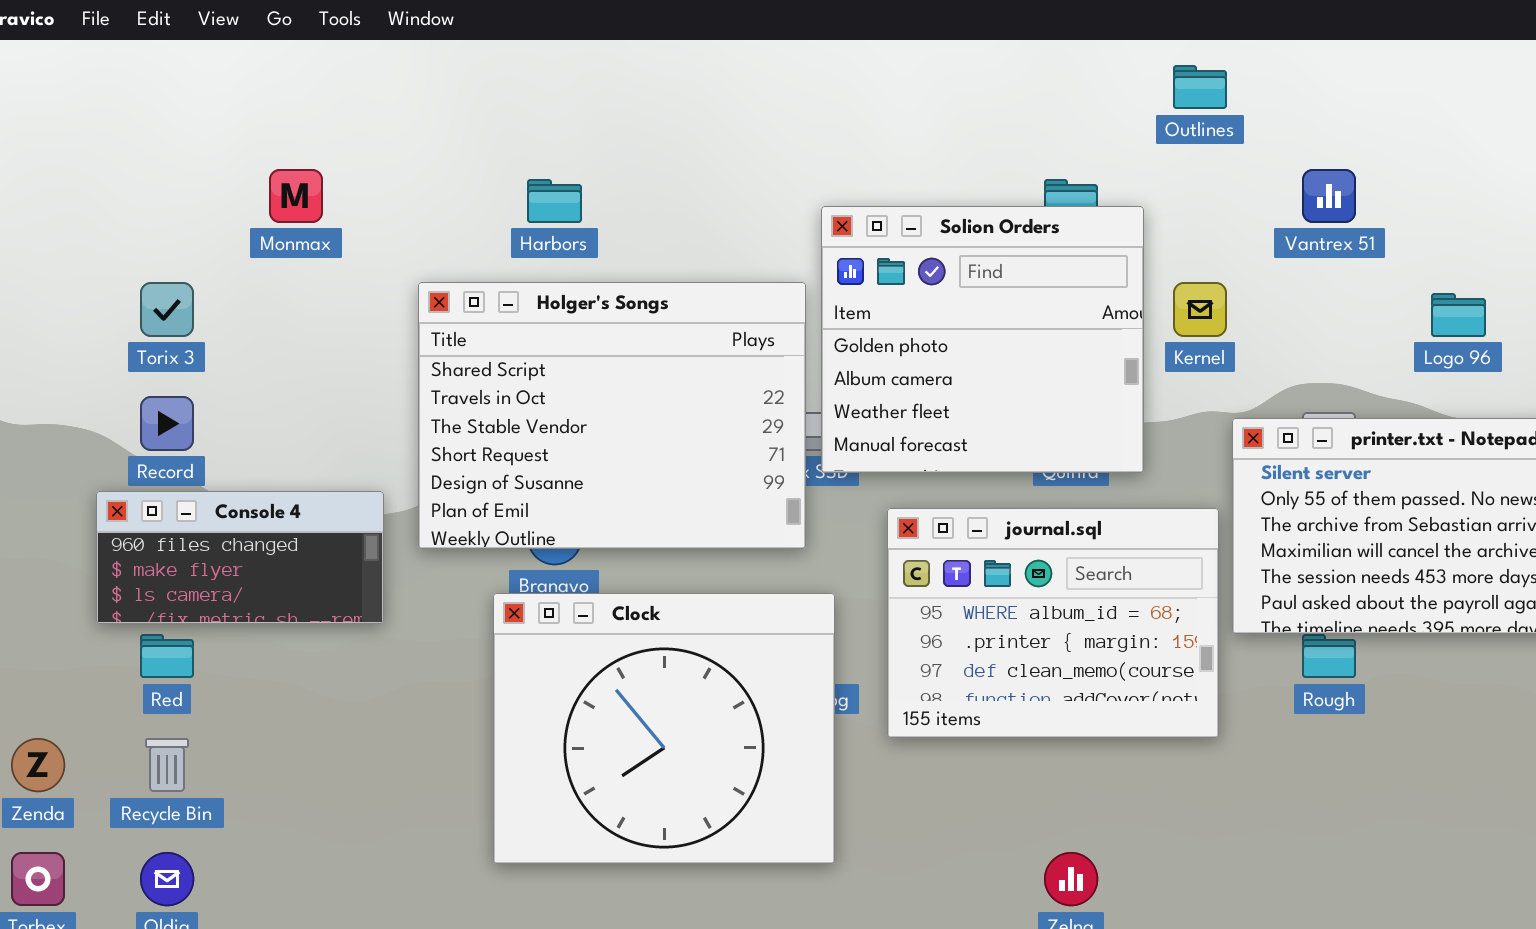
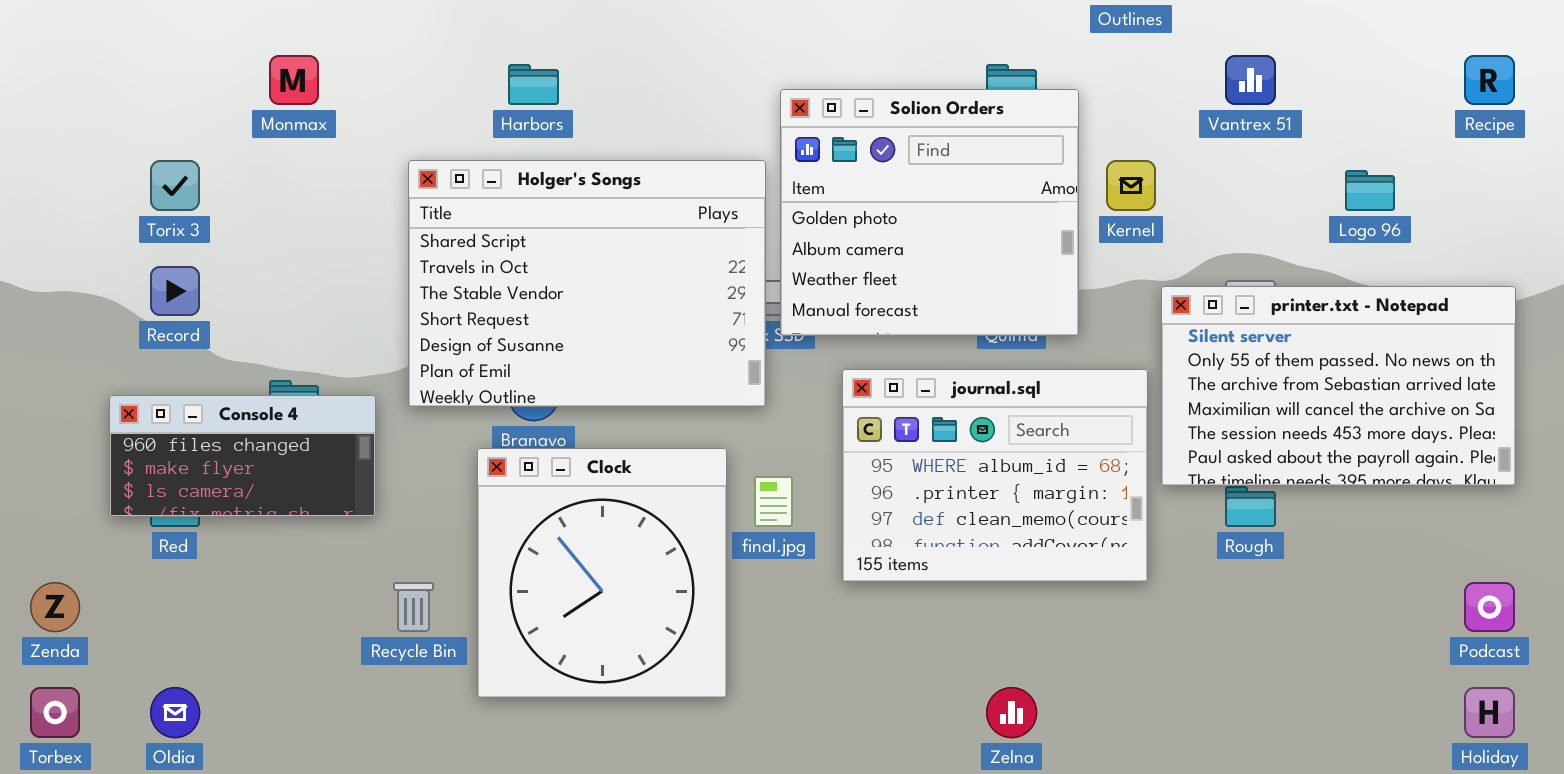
Console 4: [96,491,384,624] -> [109,395,376,517], moved
Clock: [493,593,835,864] -> [477,448,727,698], resized
Recycle Bin: [145,738,189,792] -> [393,582,434,632], moved

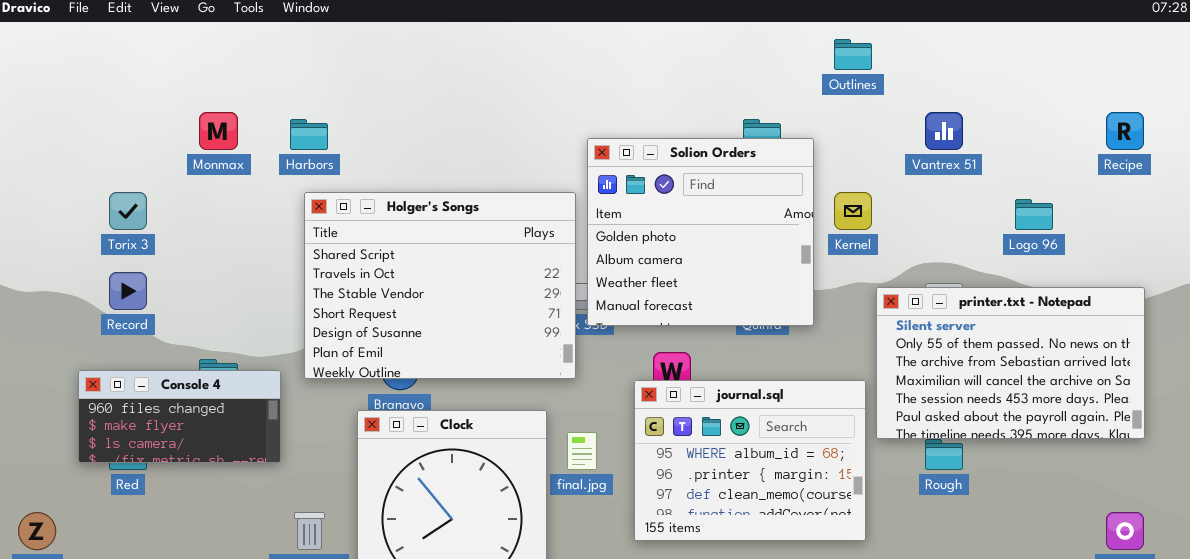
Harbors: [508,64,559,105] -> [290,119,328,150], moved
journal.sql: [842,369,1148,582] -> [634,380,866,541], moved

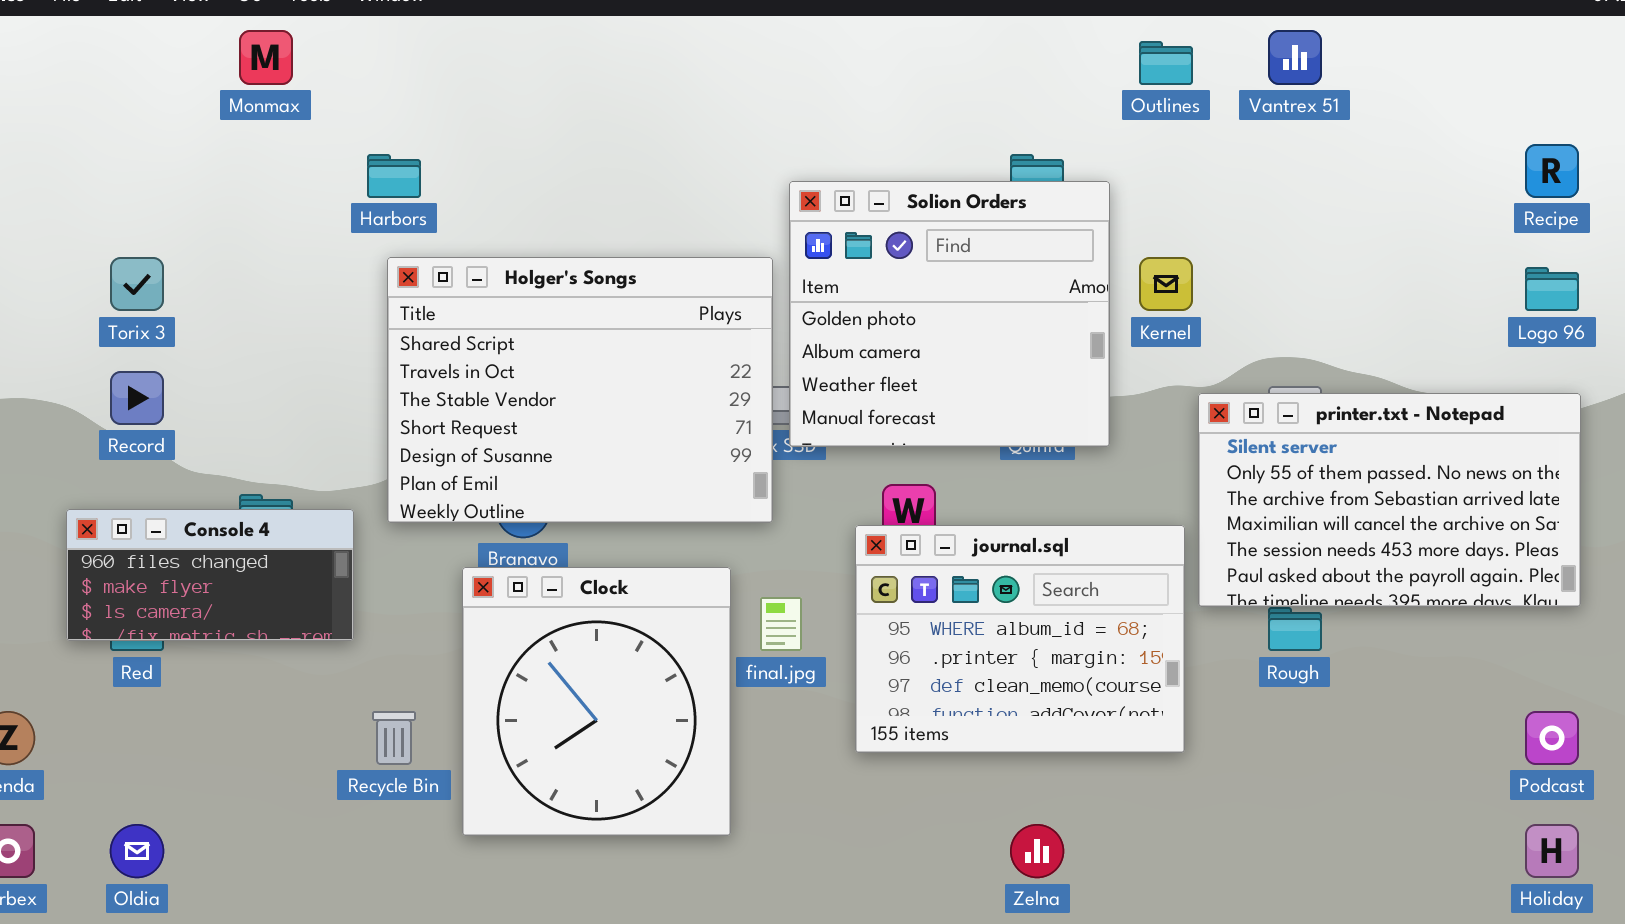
Monmax: [199,112,238,150] -> [239,30,293,85], moved
Vantrex 51: [925,112,963,150] -> [1268,30,1322,85], moved
Logo 96: [1015,199,1053,230] -> [1525,267,1579,311], moved

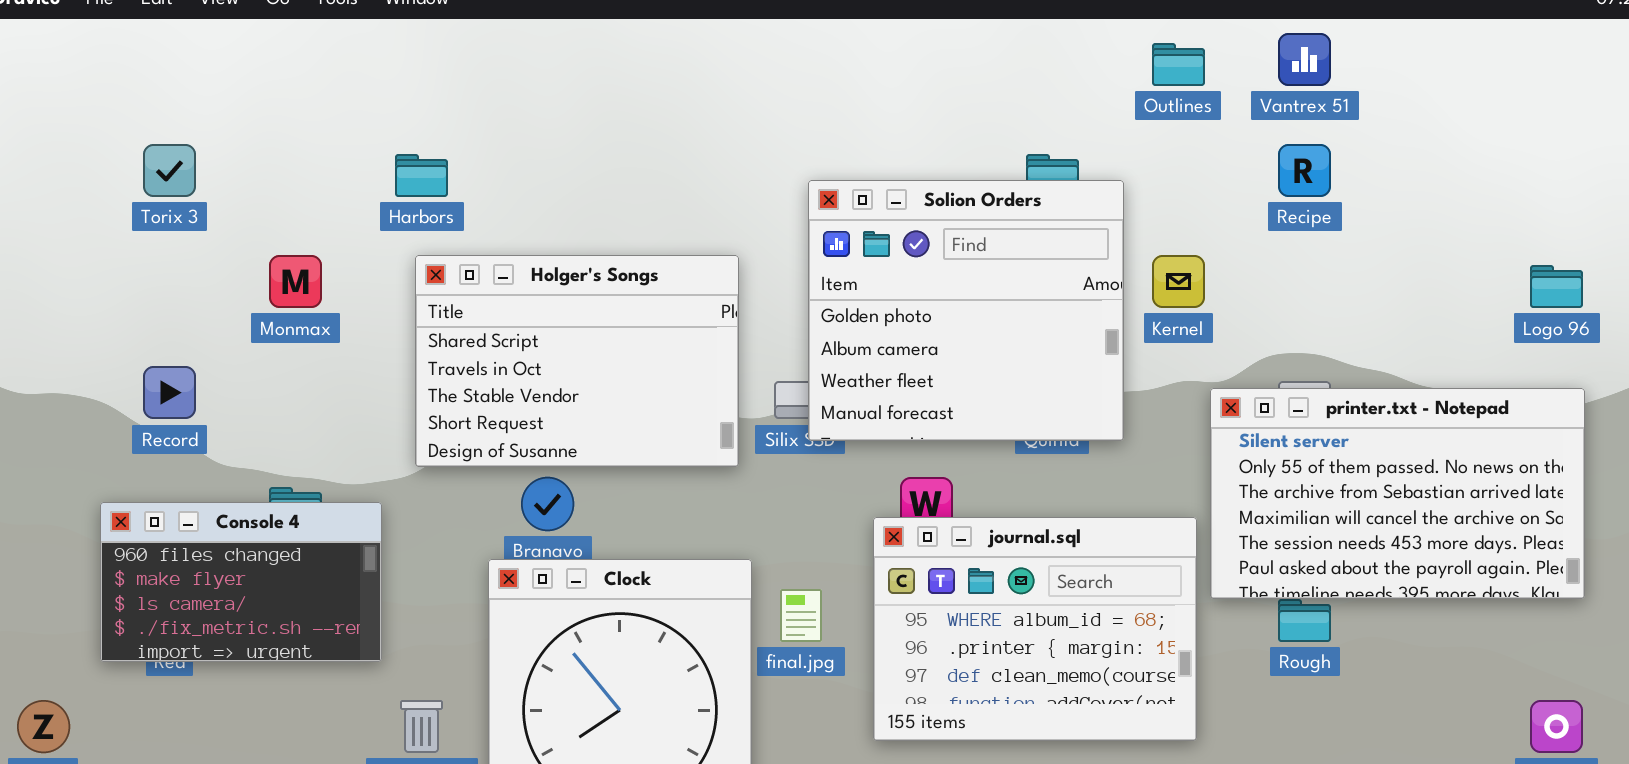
Monmax: [239,30,293,85] -> [269,255,322,308], moved
Recipe: [1525,144,1579,198] -> [1278,144,1331,197], moved
Torix 3: [110,257,164,311] -> [143,144,196,197], moved
Holger's Songs: [387,257,773,523] -> [415,255,739,467], resized
Console 4: [66,509,354,641] -> [100,502,382,662], resized

